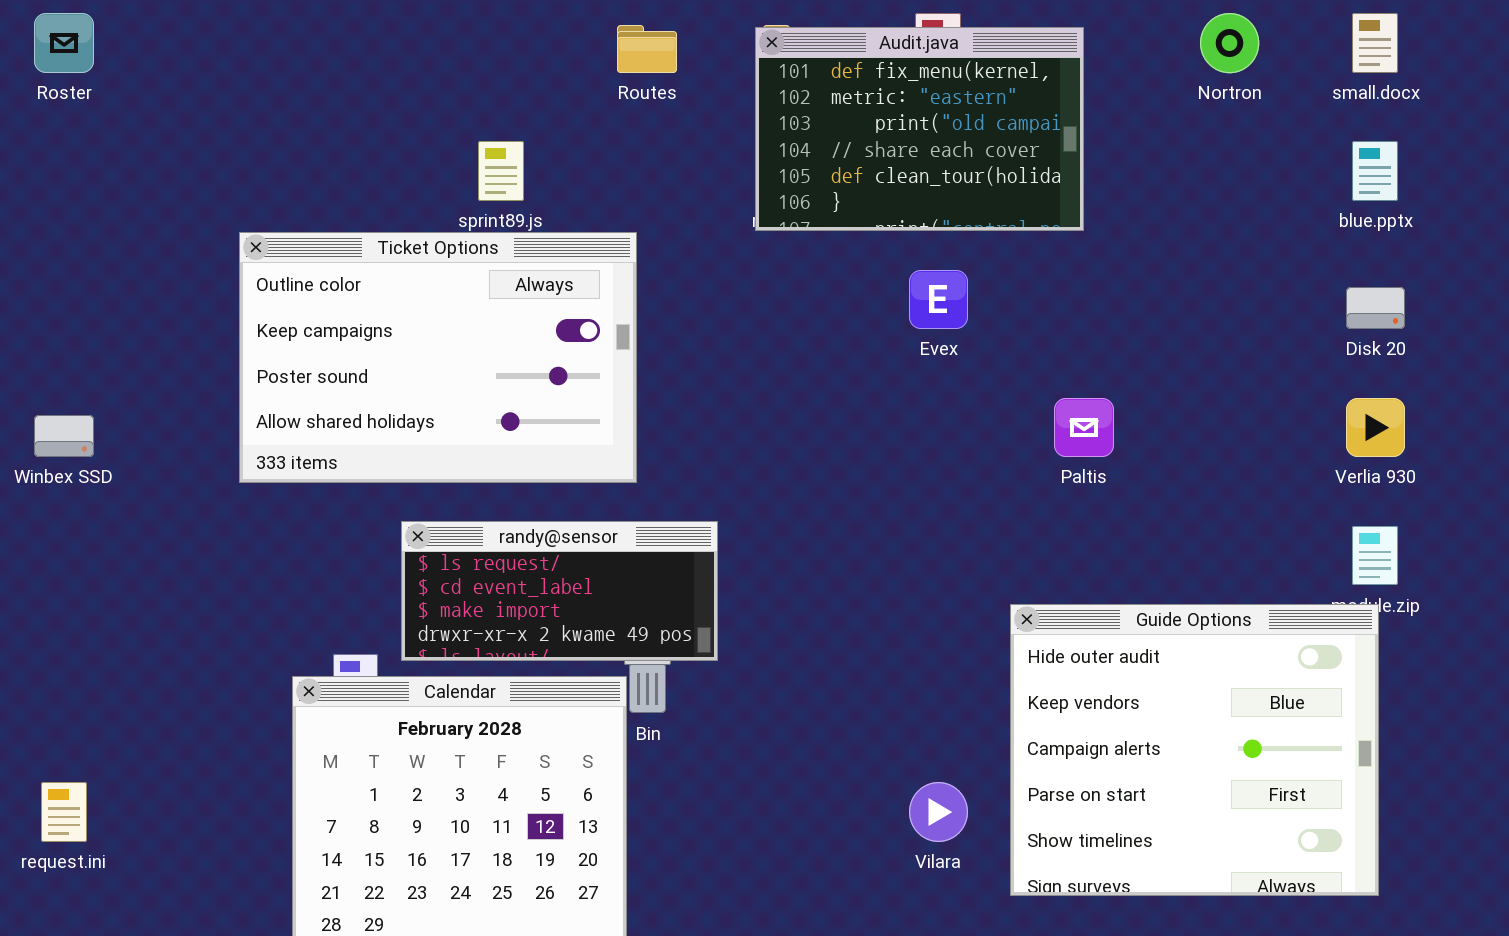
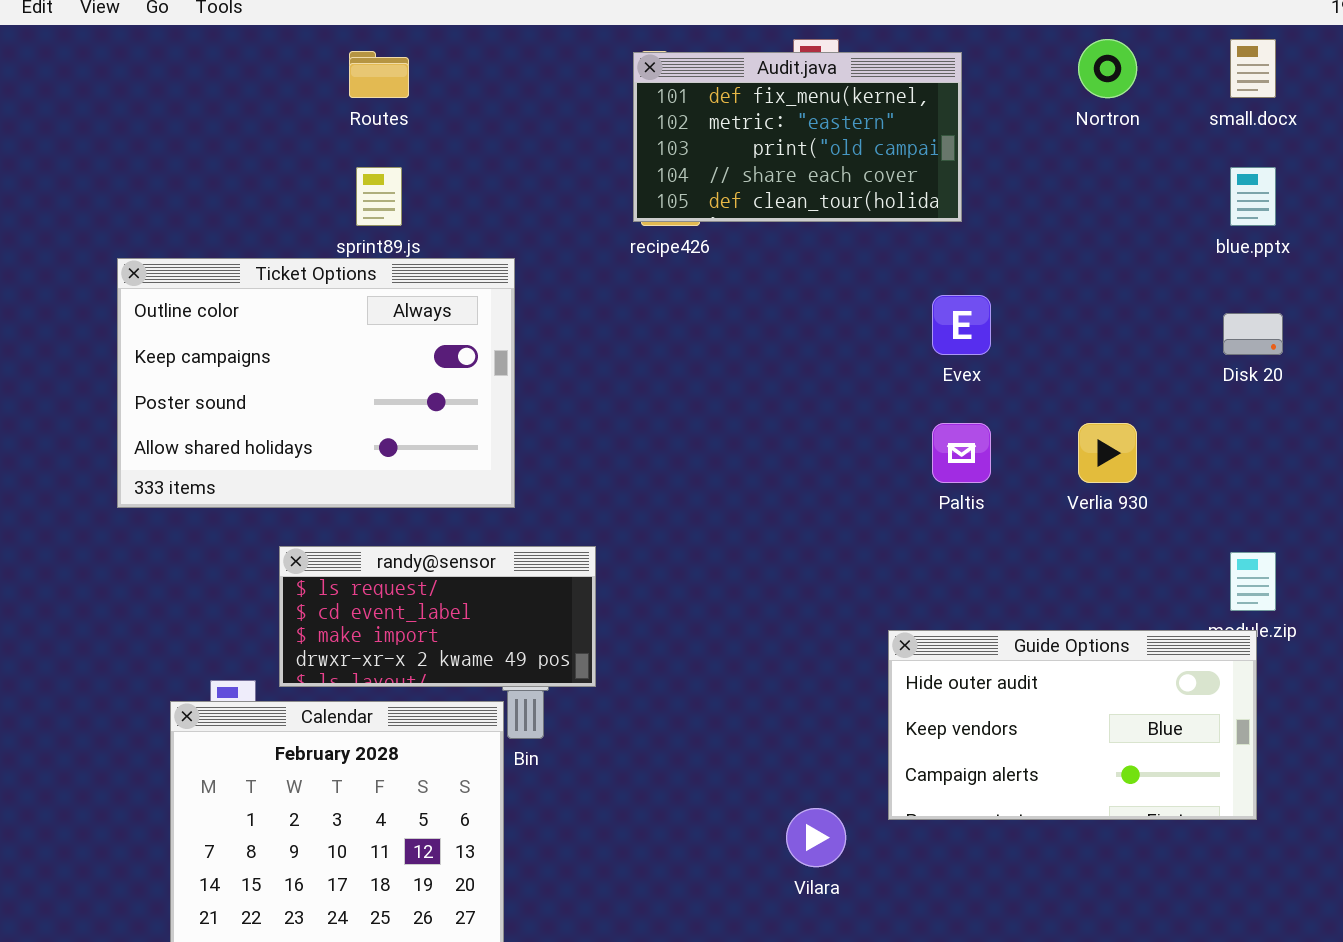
Routes: [617,25,677,73] -> [349,51,409,98], moved
Audit.java: [755,27,1084,231] -> [633,52,962,222], resized
Evex: [909,270,968,329] -> [932,295,991,355], moved
Verlia 930: [1346,398,1405,457] -> [1078,423,1137,483], moved
Guide Options: [1010,604,1379,896] -> [888,630,1257,820], resized

